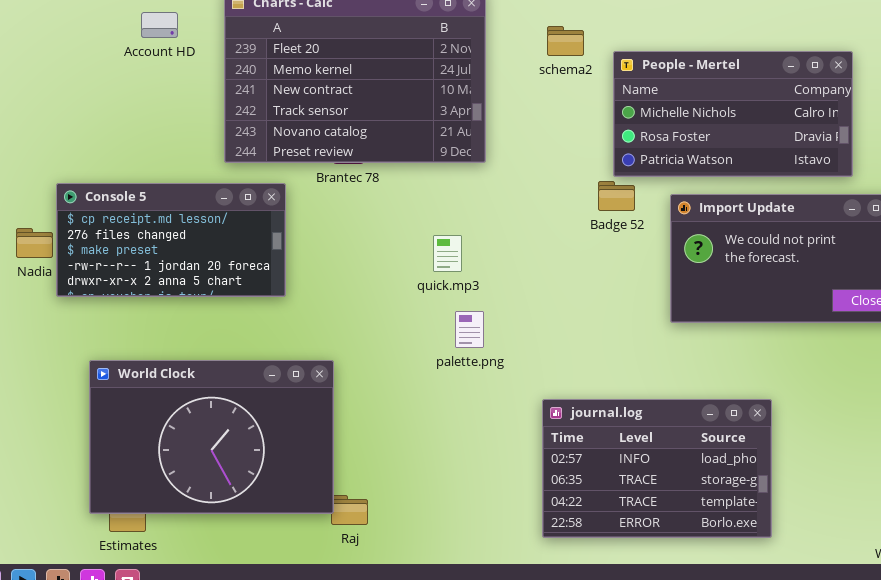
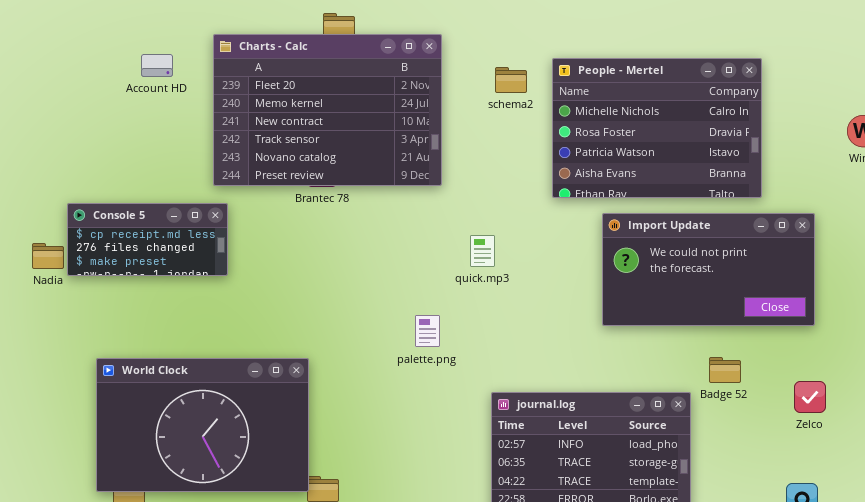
People - Mertel: [613,51,853,177] -> [552,58,762,198], resized
Badge 52: [598,181,635,211] -> [709,357,741,383], moved
Console 5: [56,183,286,297] -> [67,203,228,276], resized
quick.mp3: [433,235,462,272] -> [470,235,495,267], moved

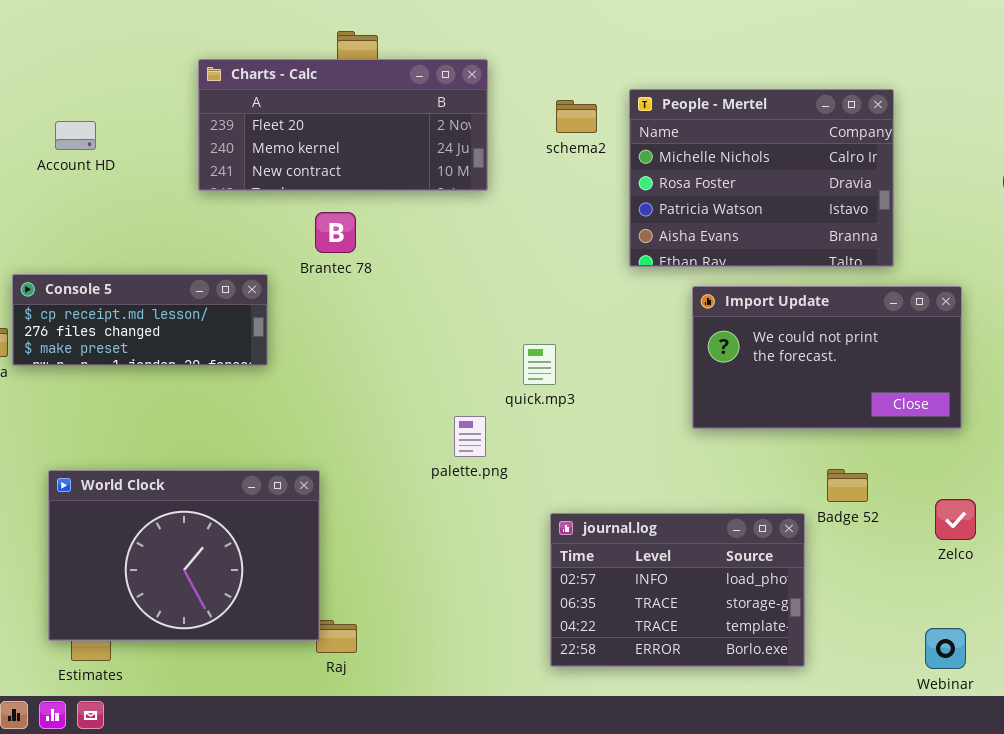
Charts - Calc: [213,34,442,186] -> [198,59,488,191], resized
Account HD: [141,54,173,77] -> [55,121,96,150], moved
Console 5: [67,203,228,276] -> [12,274,268,366], resized
quick.mp3: [470,235,495,267] -> [523,344,556,385], moved

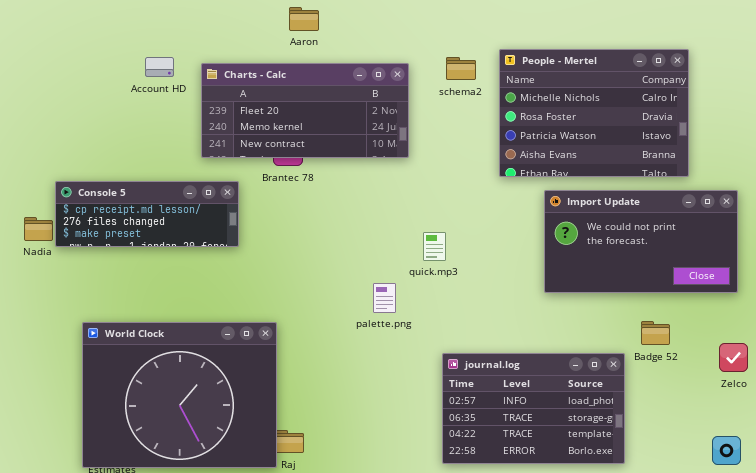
Charts - Calc: [198,59,488,191] -> [201,63,409,158], moved
Account HD: [55,121,96,150] -> [145,57,174,77], moved
World Clock: [48,470,320,641] -> [82,322,277,468], resized

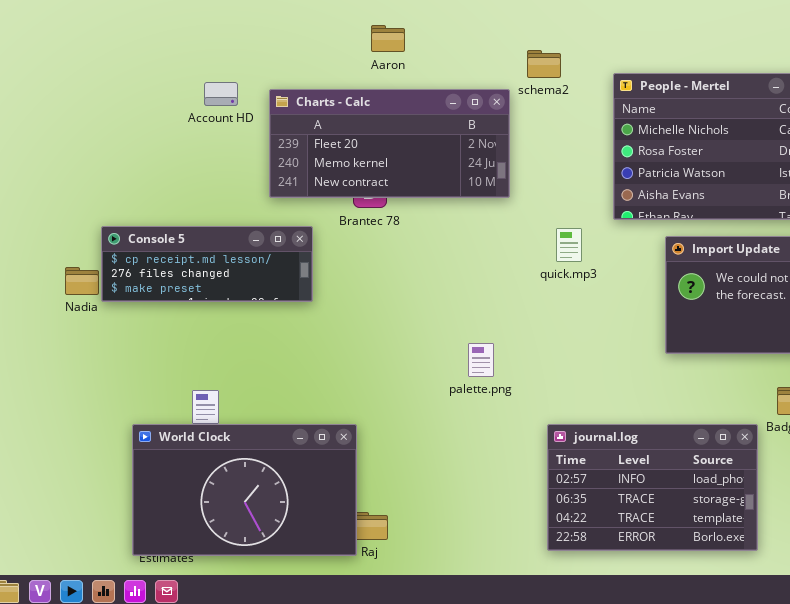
schema2: [446,57,476,80] -> [527,50,561,78], moved
quick.mp3: [423,232,446,261] -> [556,228,582,262], moved
World Clock: [82,322,277,468] -> [132,424,357,556], resized

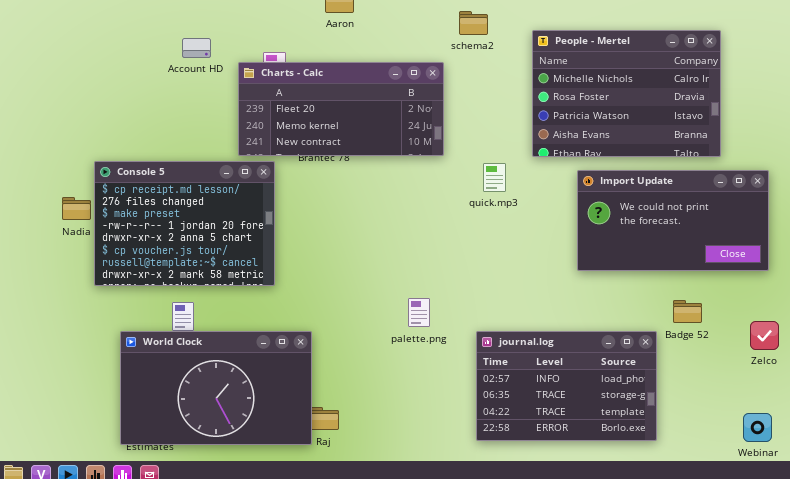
Charts - Calc: [269,89,510,198] -> [238,62,444,156], moved
Console 5: [101,226,313,302] -> [94,161,275,286], resized
palette.png: [468,343,494,377] -> [408,298,430,327], moved

